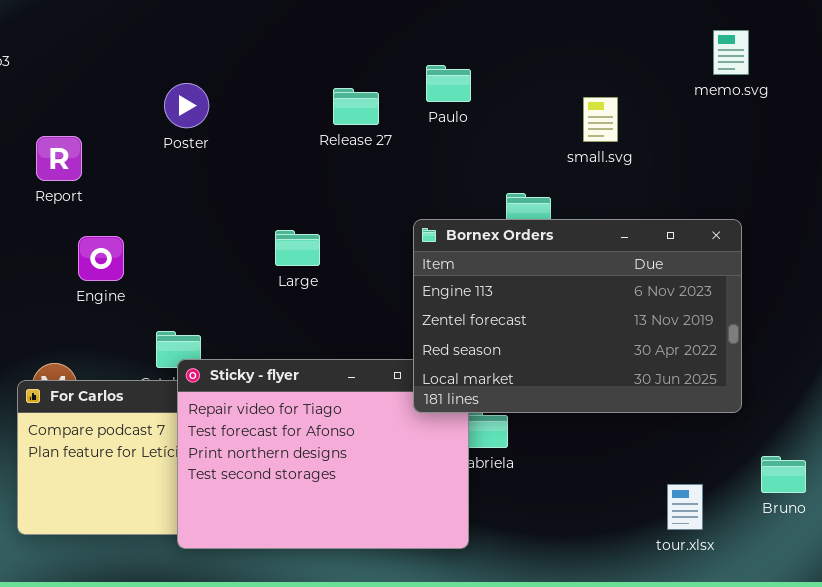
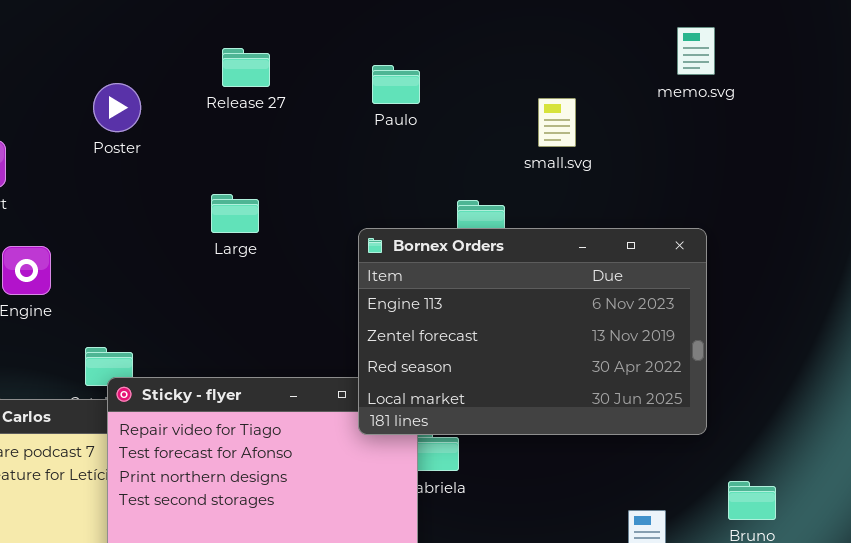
Release 27: [333,88,379,125] -> [222,48,270,87], moved
Large: [275,230,320,266] -> [211,194,259,233], moved

